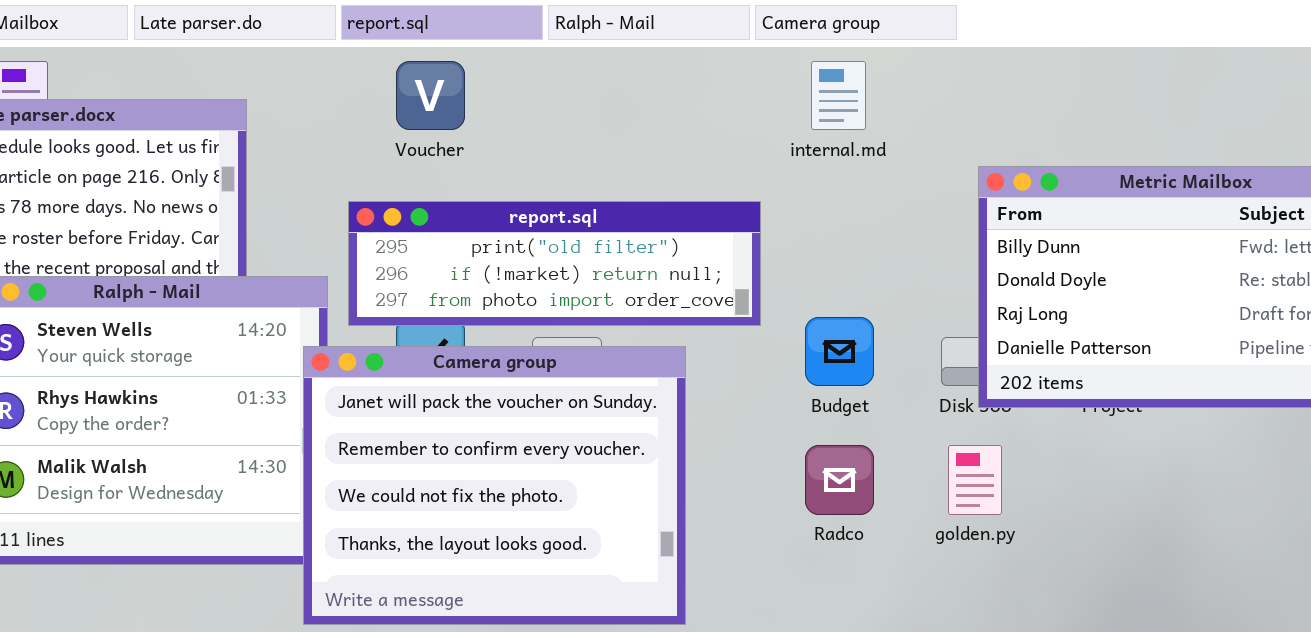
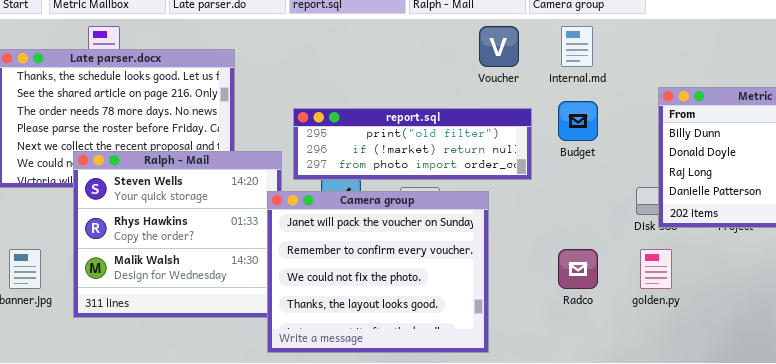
Voucher: [396,61,465,130] -> [479,26,519,67], moved
Budget: [805,317,874,386] -> [558,101,598,141], moved

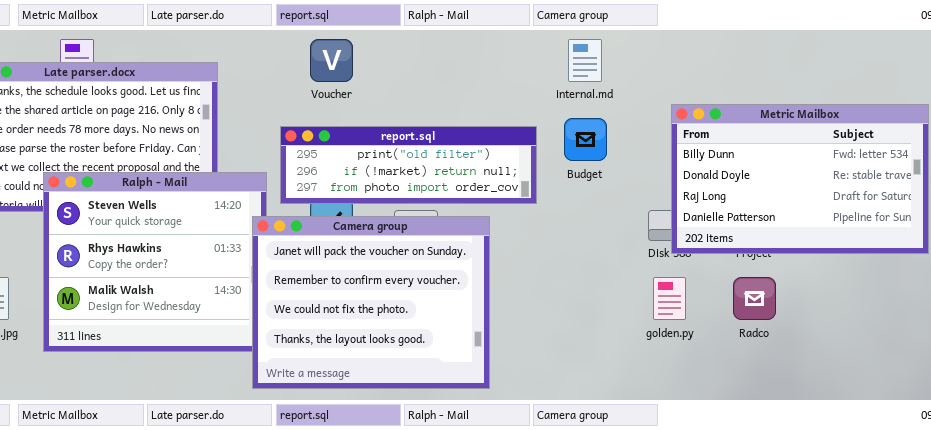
Voucher: [479,26,519,67] -> [310,39,353,82], moved
Radco: [558,249,598,289] -> [733,277,776,320], moved

